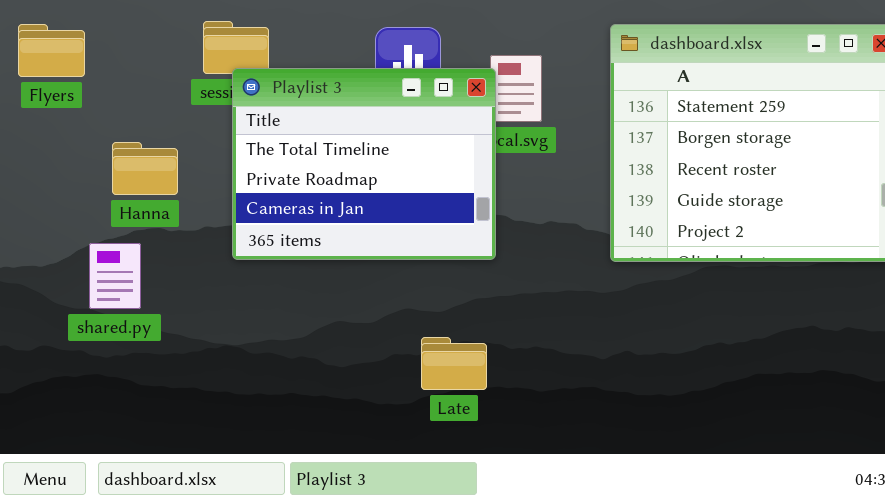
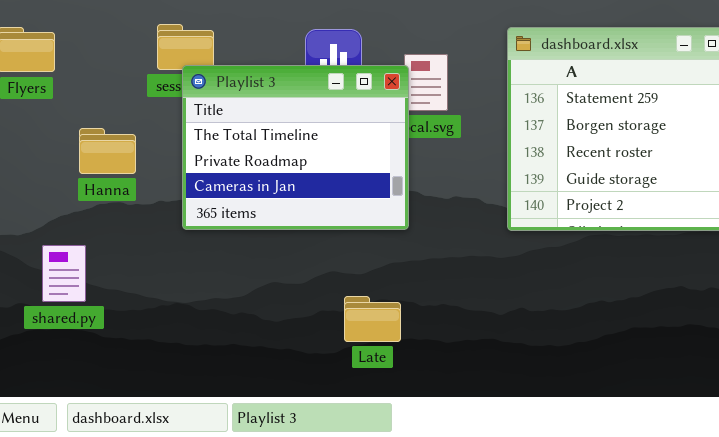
shared.py: [89,243,141,309] -> [42,245,86,302], moved

